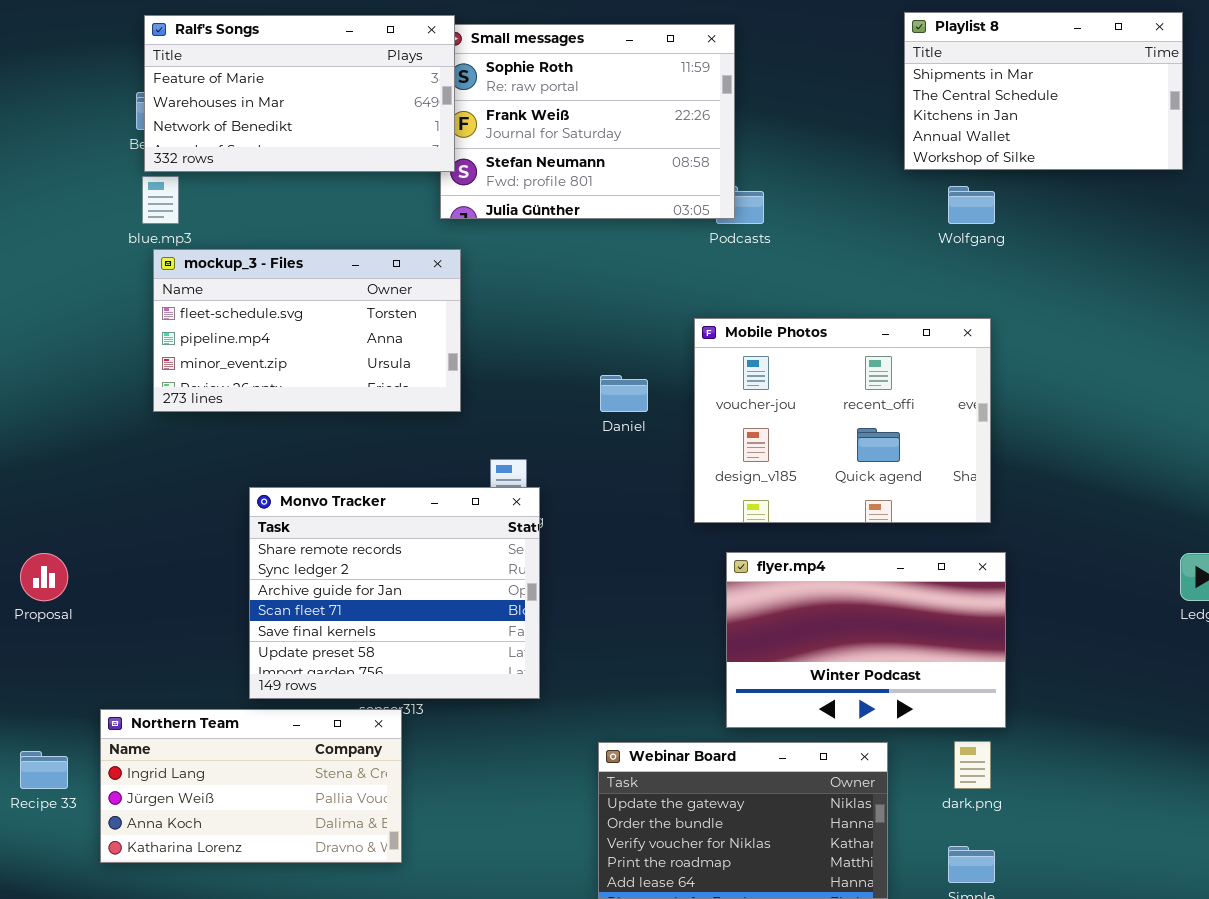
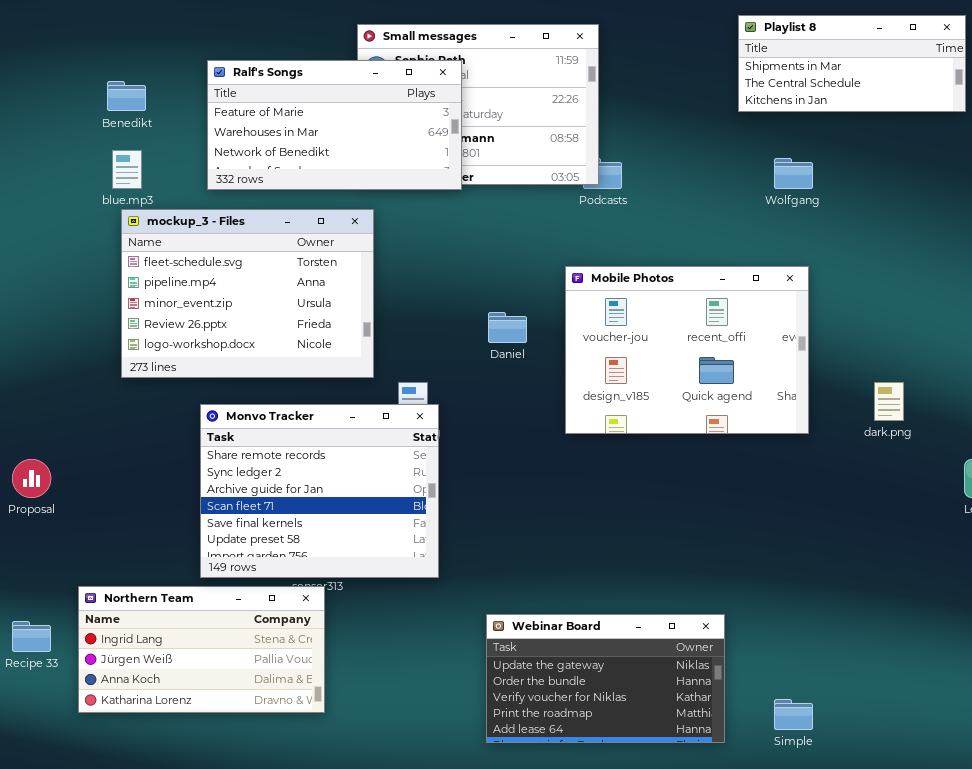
Playlist 8: [904,12,1183,170] -> [738,15,966,112], resized
Ralf's Songs: [144,15,455,172] -> [207,60,462,190], moved
mockup_3 - Files: [153,249,461,412] -> [121,209,374,378], resized
flyer.mp4: [726,552,1006,728] -> none, closed
dark.png: [954,741,991,789] -> [874,382,904,421], moved

